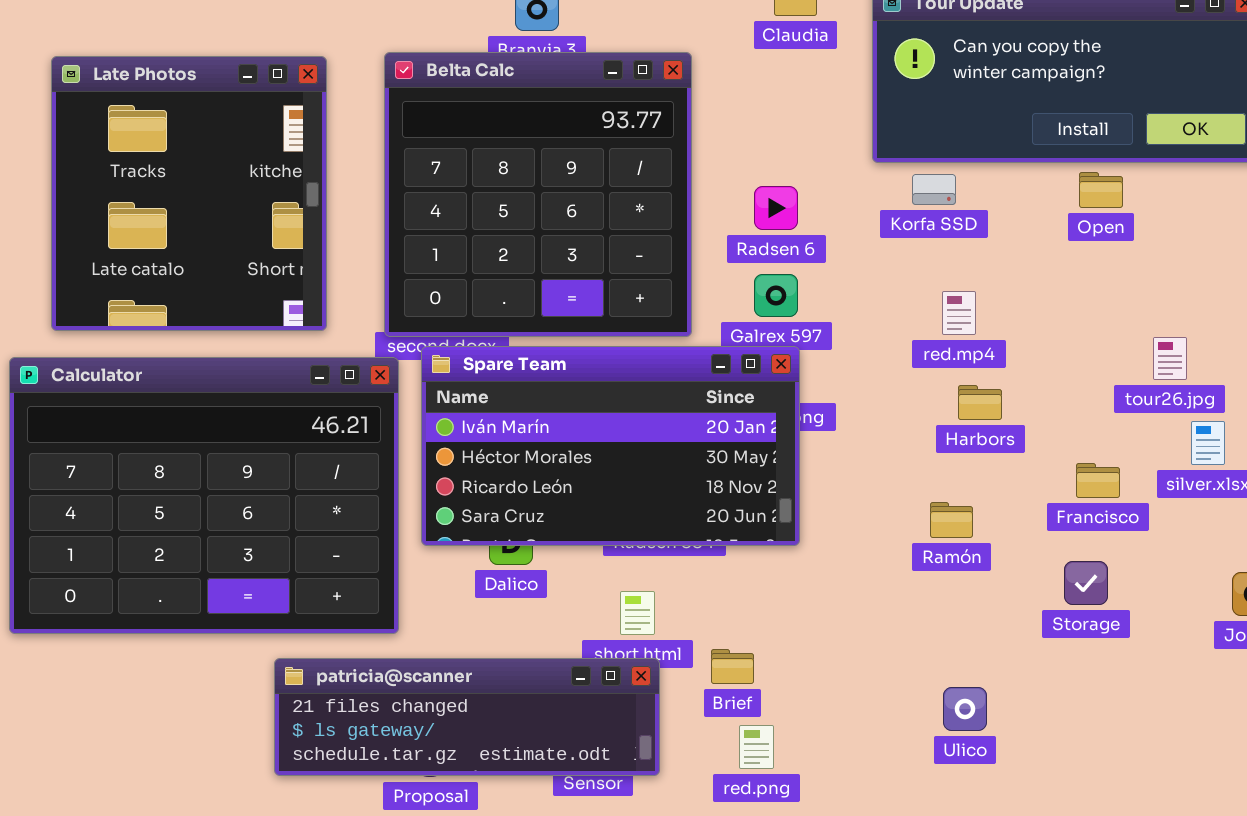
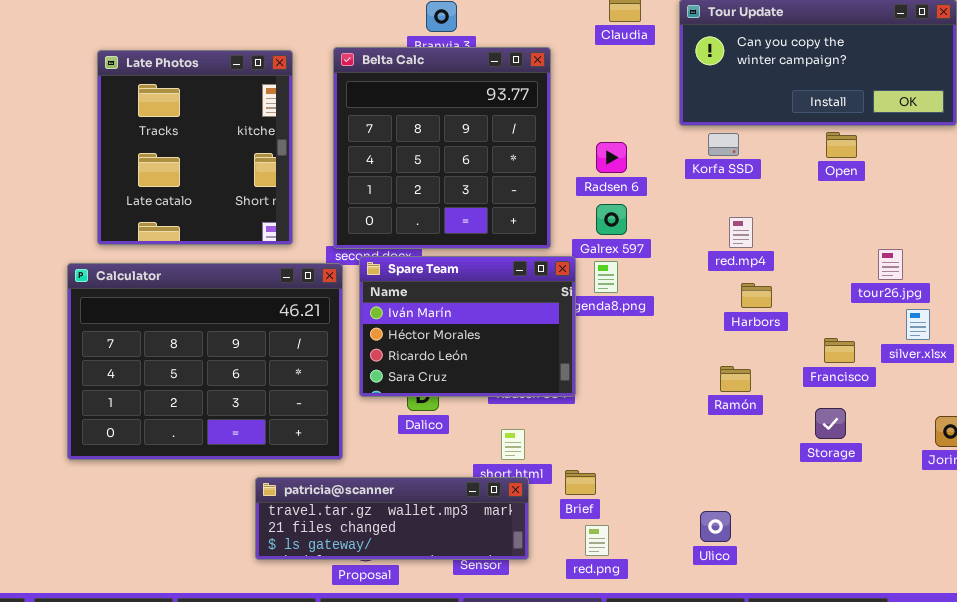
Spare Team: [421,346,800,546] -> [359,256,576,397], resized
patricia@scanner: [274,658,660,776] -> [255,477,529,560], scrolled up 1 row
Ulico: [943,687,987,731] -> [700,511,731,542], moved

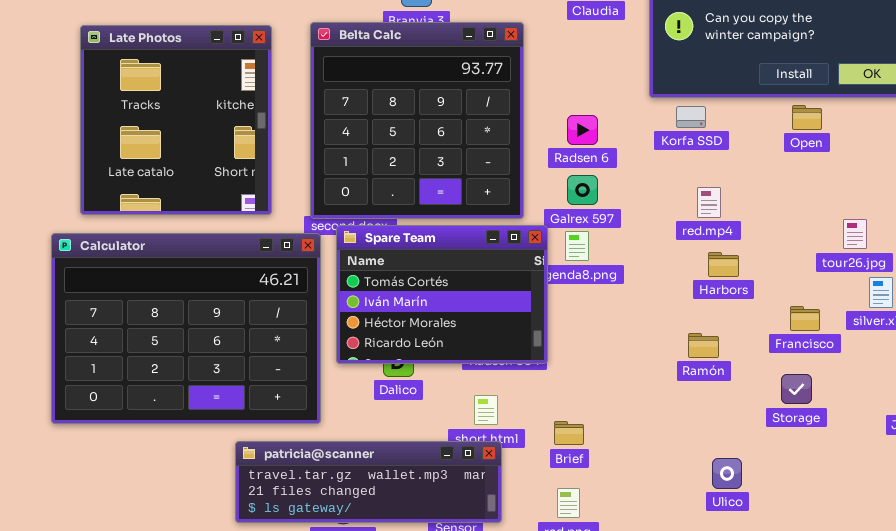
Spare Team: [359,256,576,397] -> [336,225,548,364], scrolled up 1 row
Brief: [565,470,596,495] -> [554,421,584,445], moved
Ulico: [700,511,731,542] -> [712,458,742,489], moved

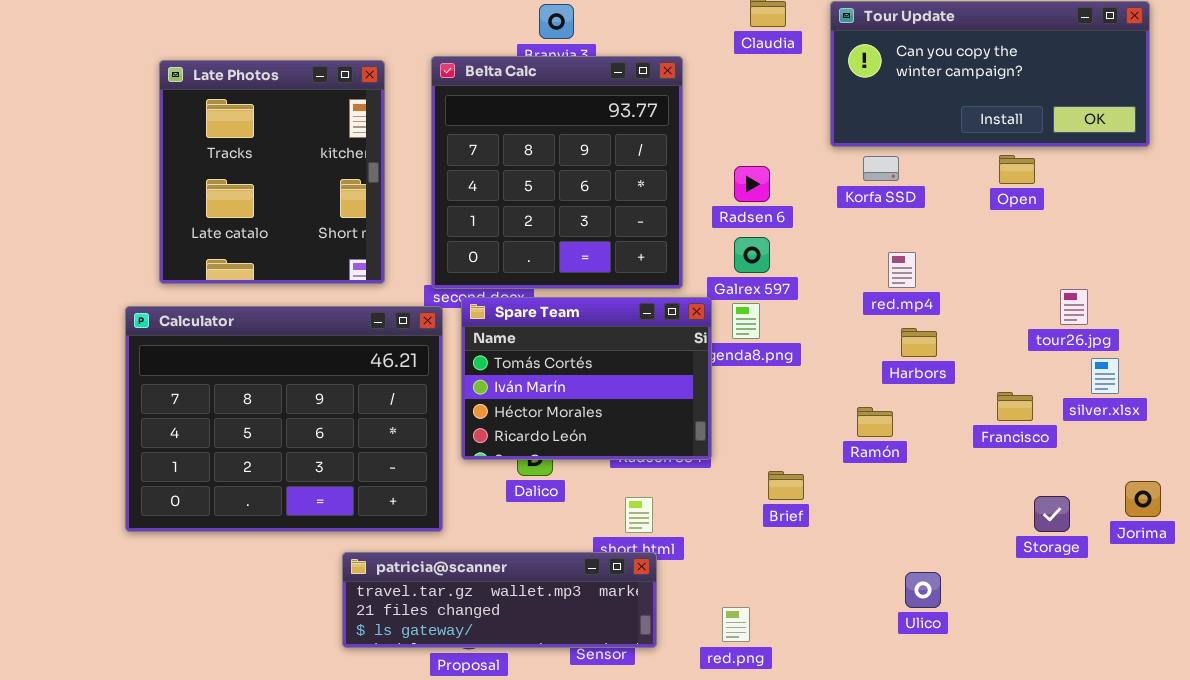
Ramón: [688,333,719,358] -> [857,407,893,437], moved
Storage: [781,374,812,404] -> [1034,496,1070,532], moved
Brief: [554,421,584,445] -> [768,471,804,500], moved

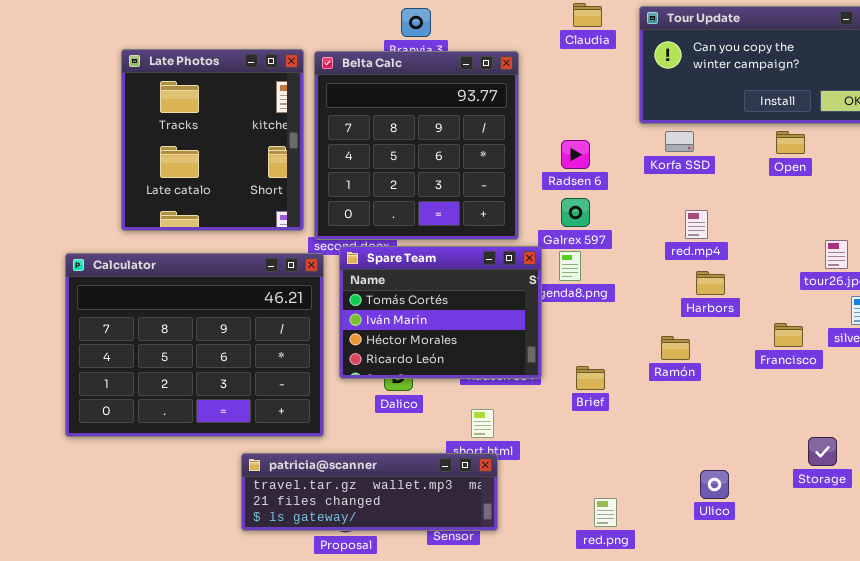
Late Photos: [159,60,385,284] -> [121,49,304,231], moved
Brief: [768,471,804,500] -> [576,366,605,390], moved
Storage: [1034,496,1070,532] -> [808,437,837,466], moved
red.png: [722,607,750,642] -> [594,498,617,527], moved

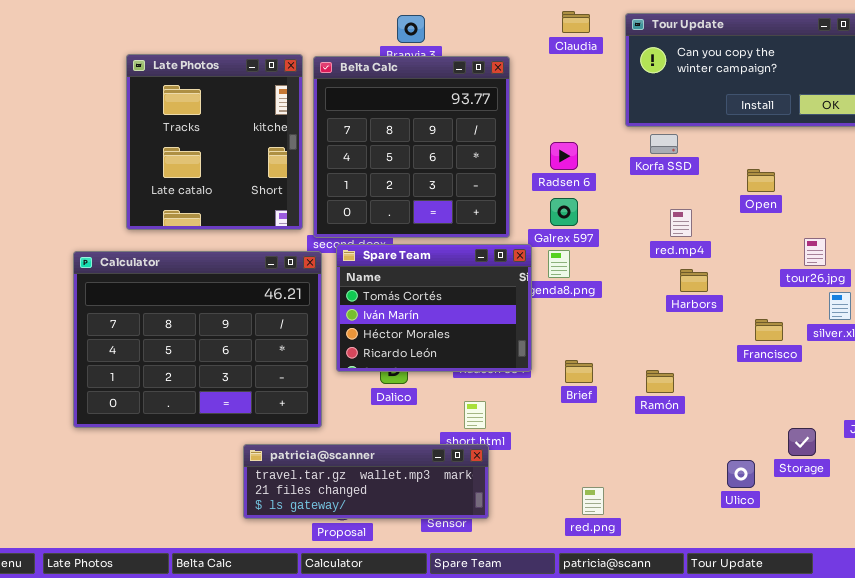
Open: [776,131,805,154] -> [747,169,775,192], moved
Ramón: [661,336,690,360] -> [646,370,674,393], moved
Ulico: [700,470,729,499] -> [727,460,755,488], moved

